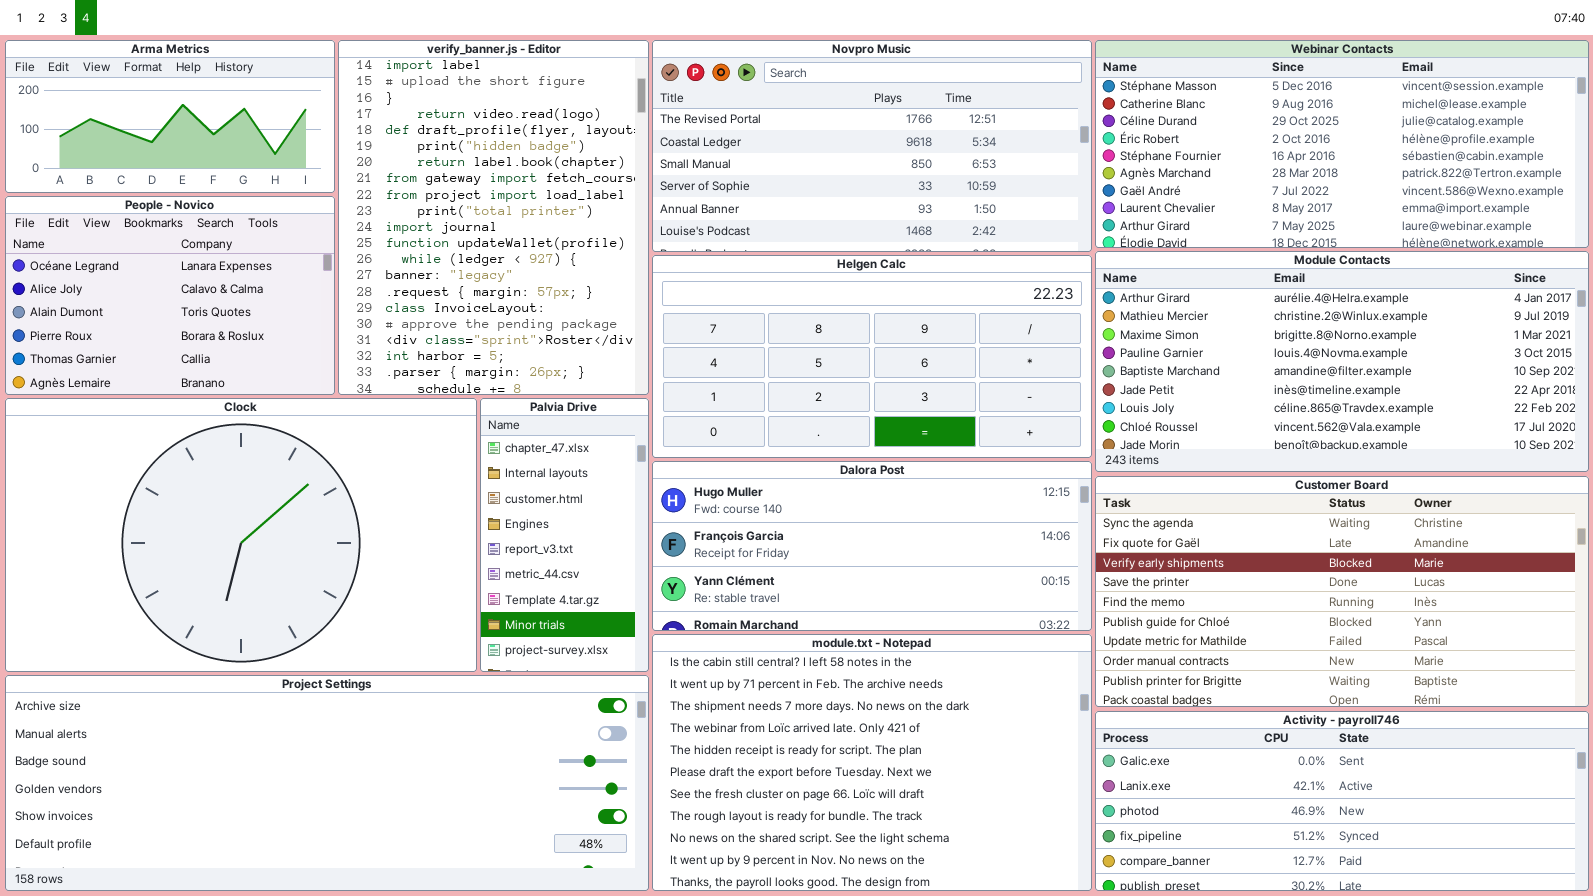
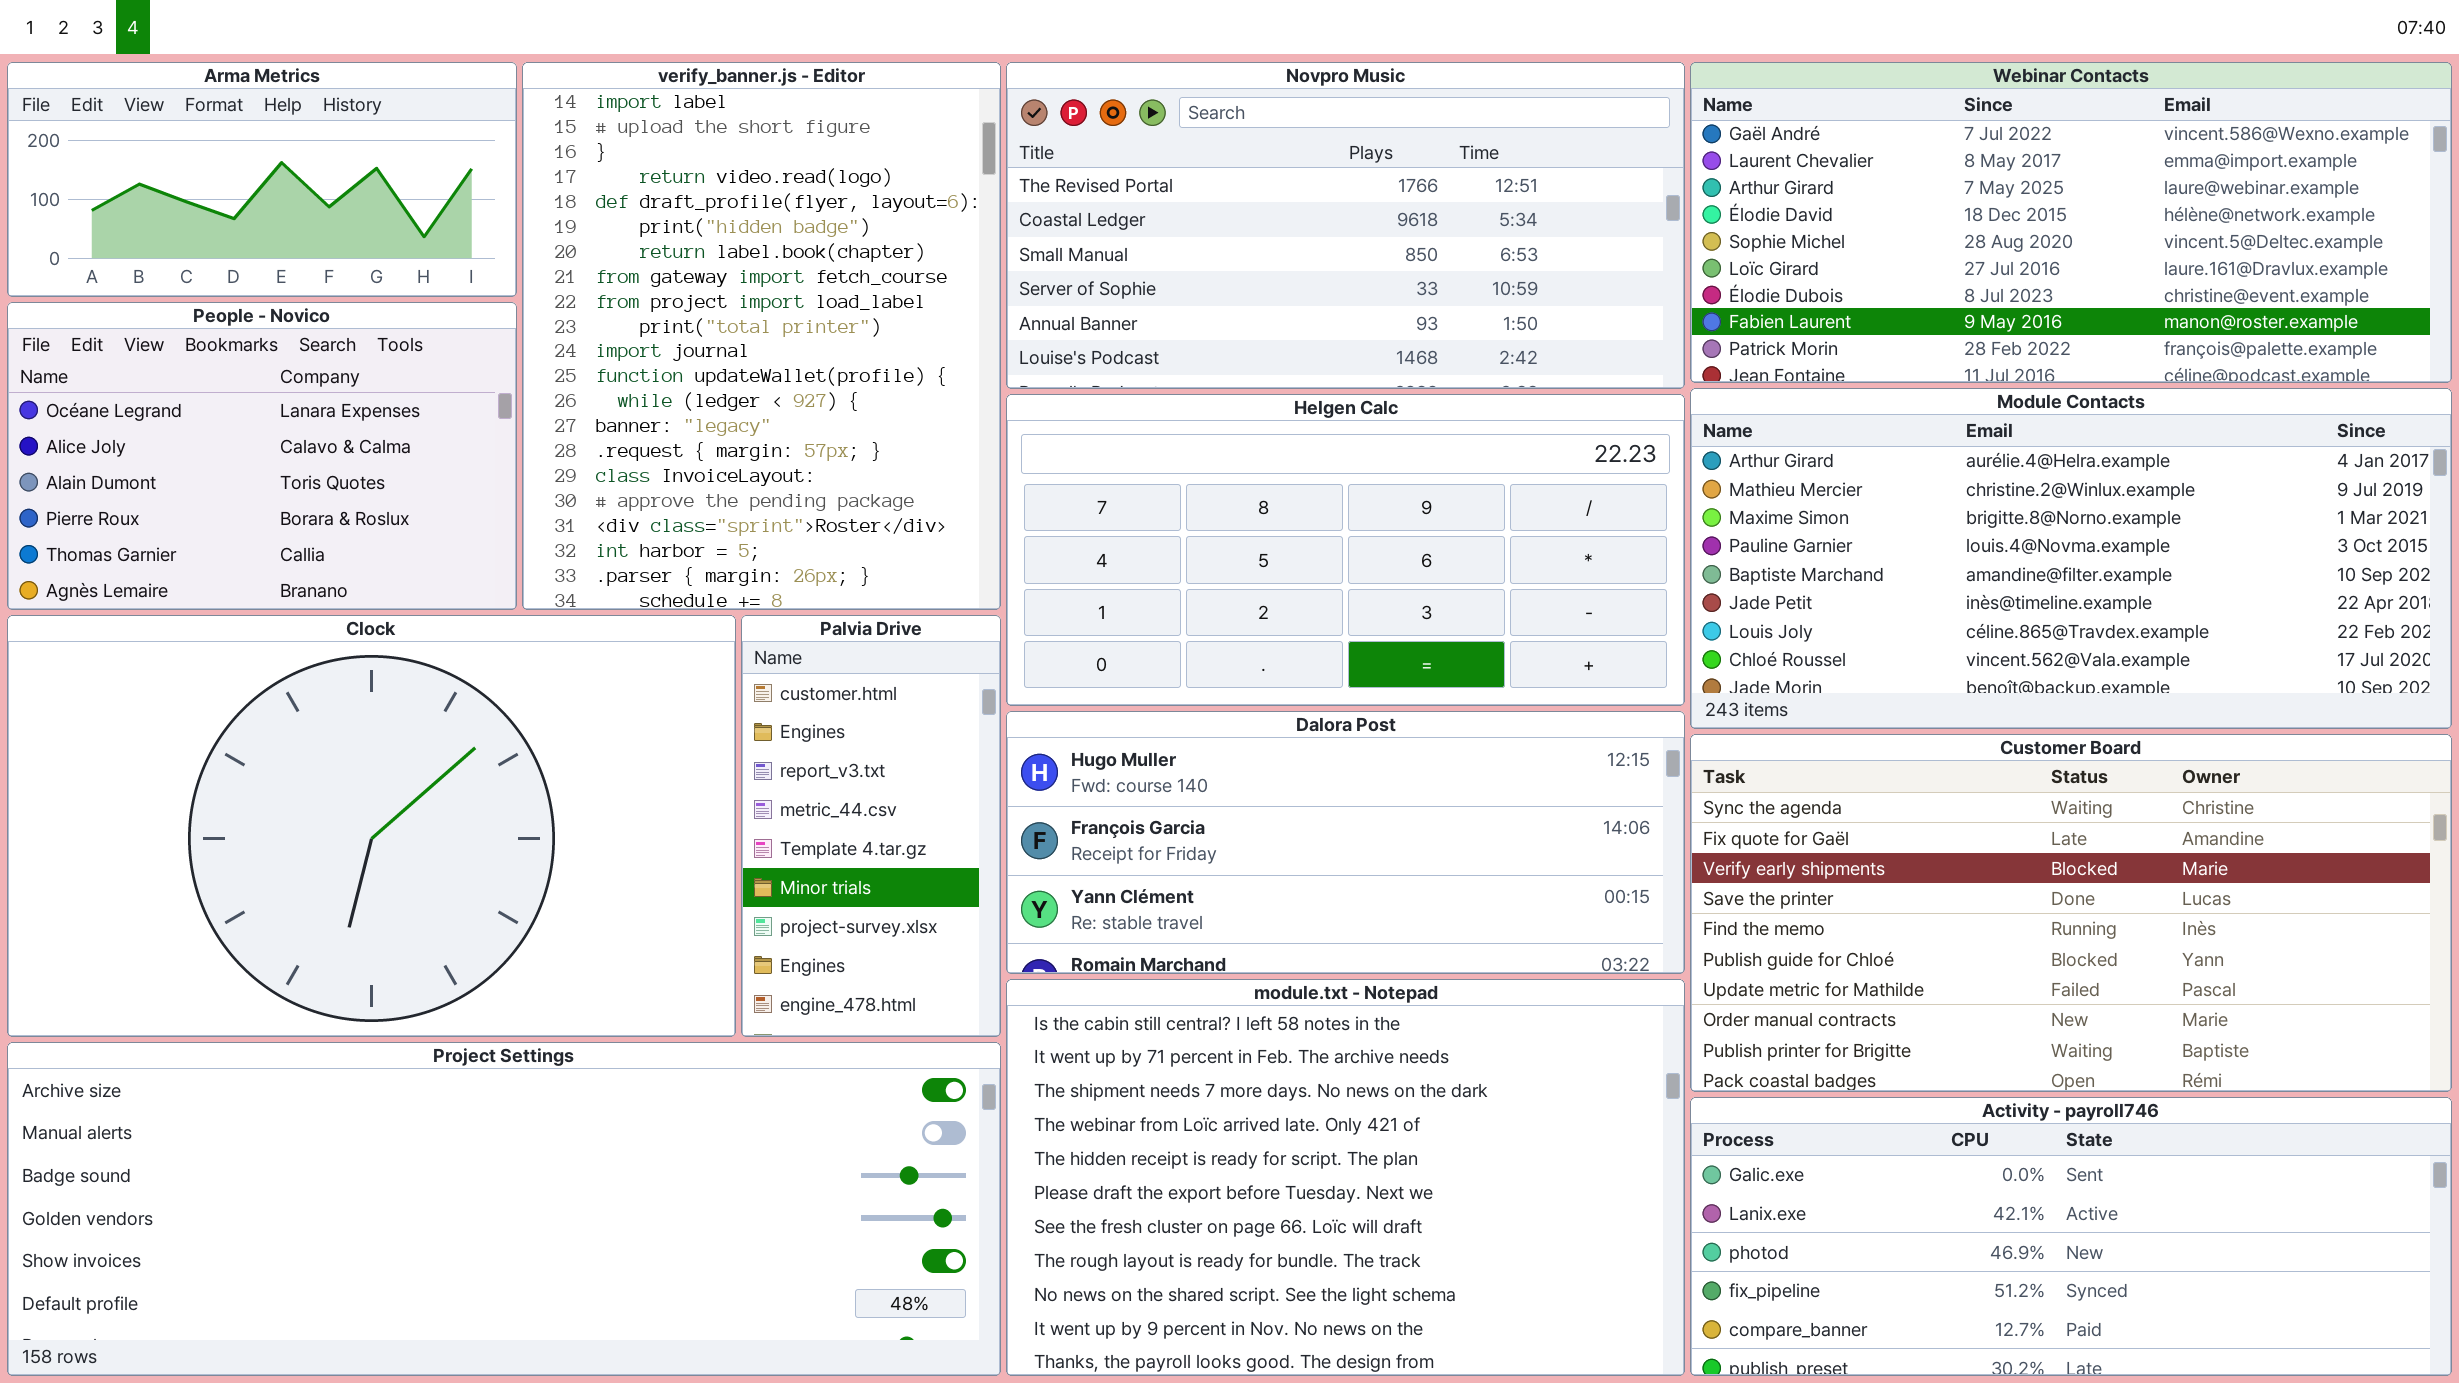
Webinar Contacts: [1095,40,1589,248] -> [1690,62,2452,383], scrolled down 6 rows
Palvia Drive: [480,398,649,672] -> [741,615,1001,1037], scrolled down 2 rows

